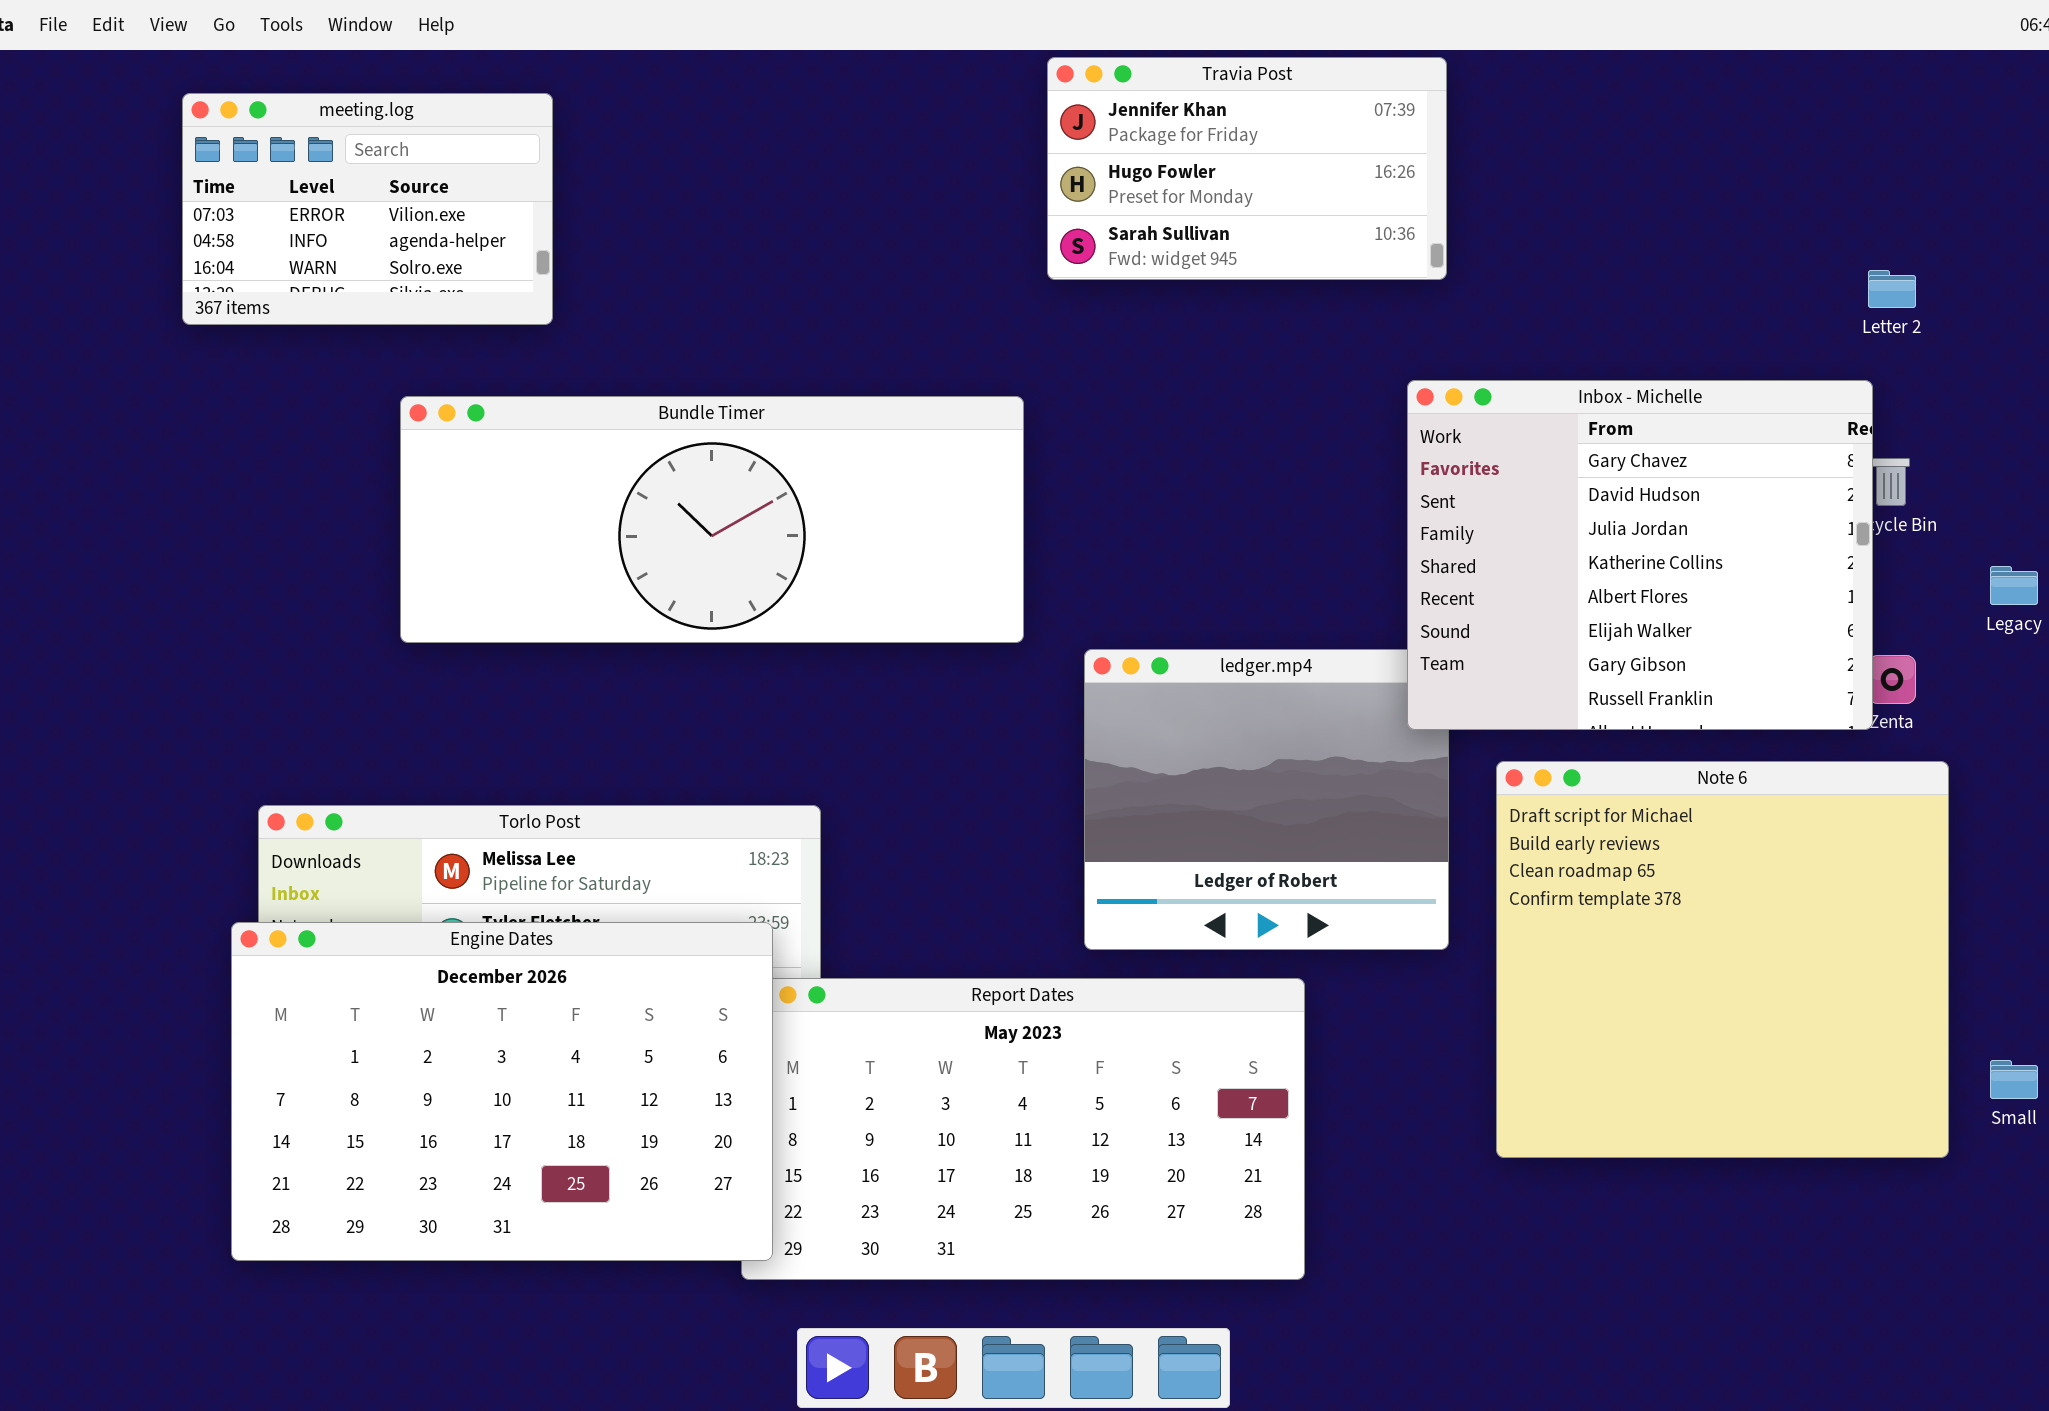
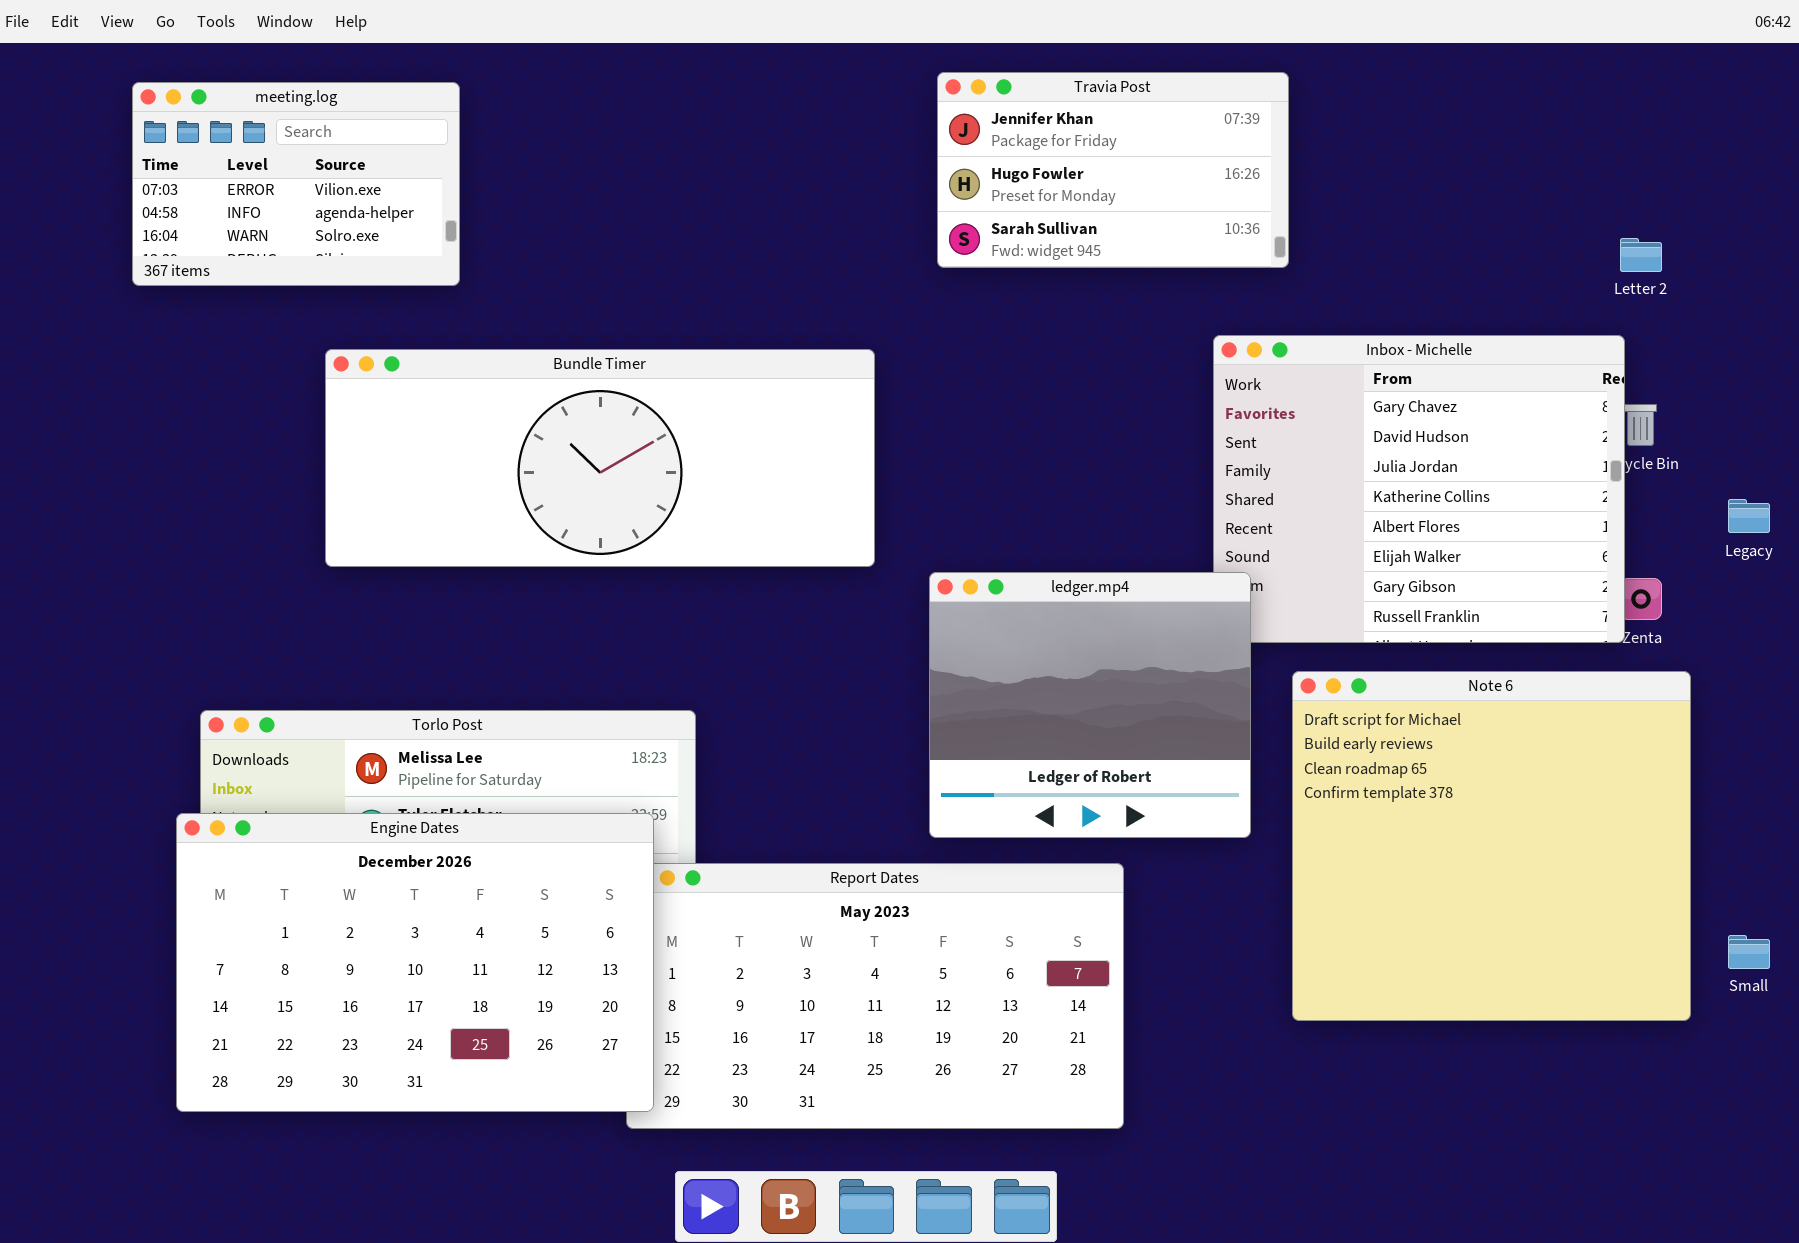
Travia Post: [1047,57,1447,280] -> [937,72,1289,268], moved
ledger.mp4: [1084,649,1449,950] -> [929,572,1251,838], raised

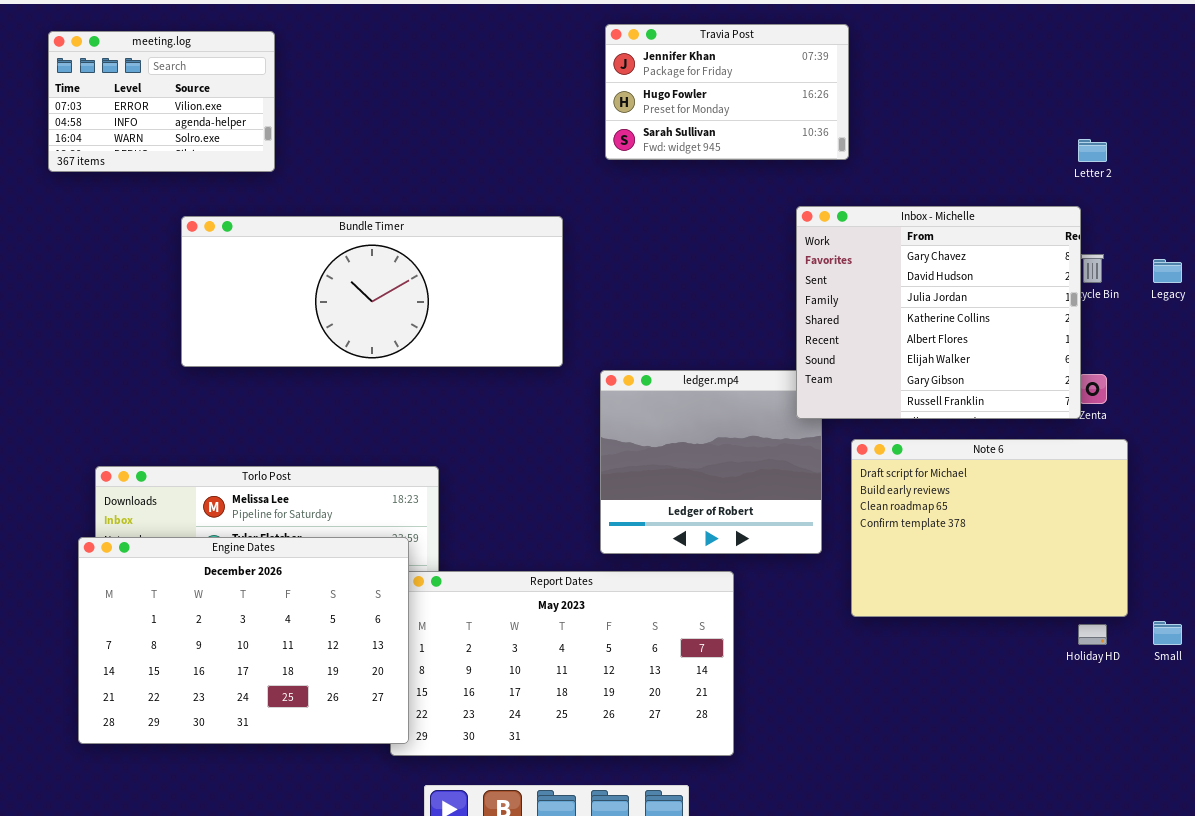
Inbox - Michelle: [1213,335,1625,643] -> [796,206,1081,419], raised
Legacy: [1728,499,1770,533] -> [1153,259,1182,283], moved
Note 6: [1292,671,1691,1021] -> [851,439,1128,617], resized

